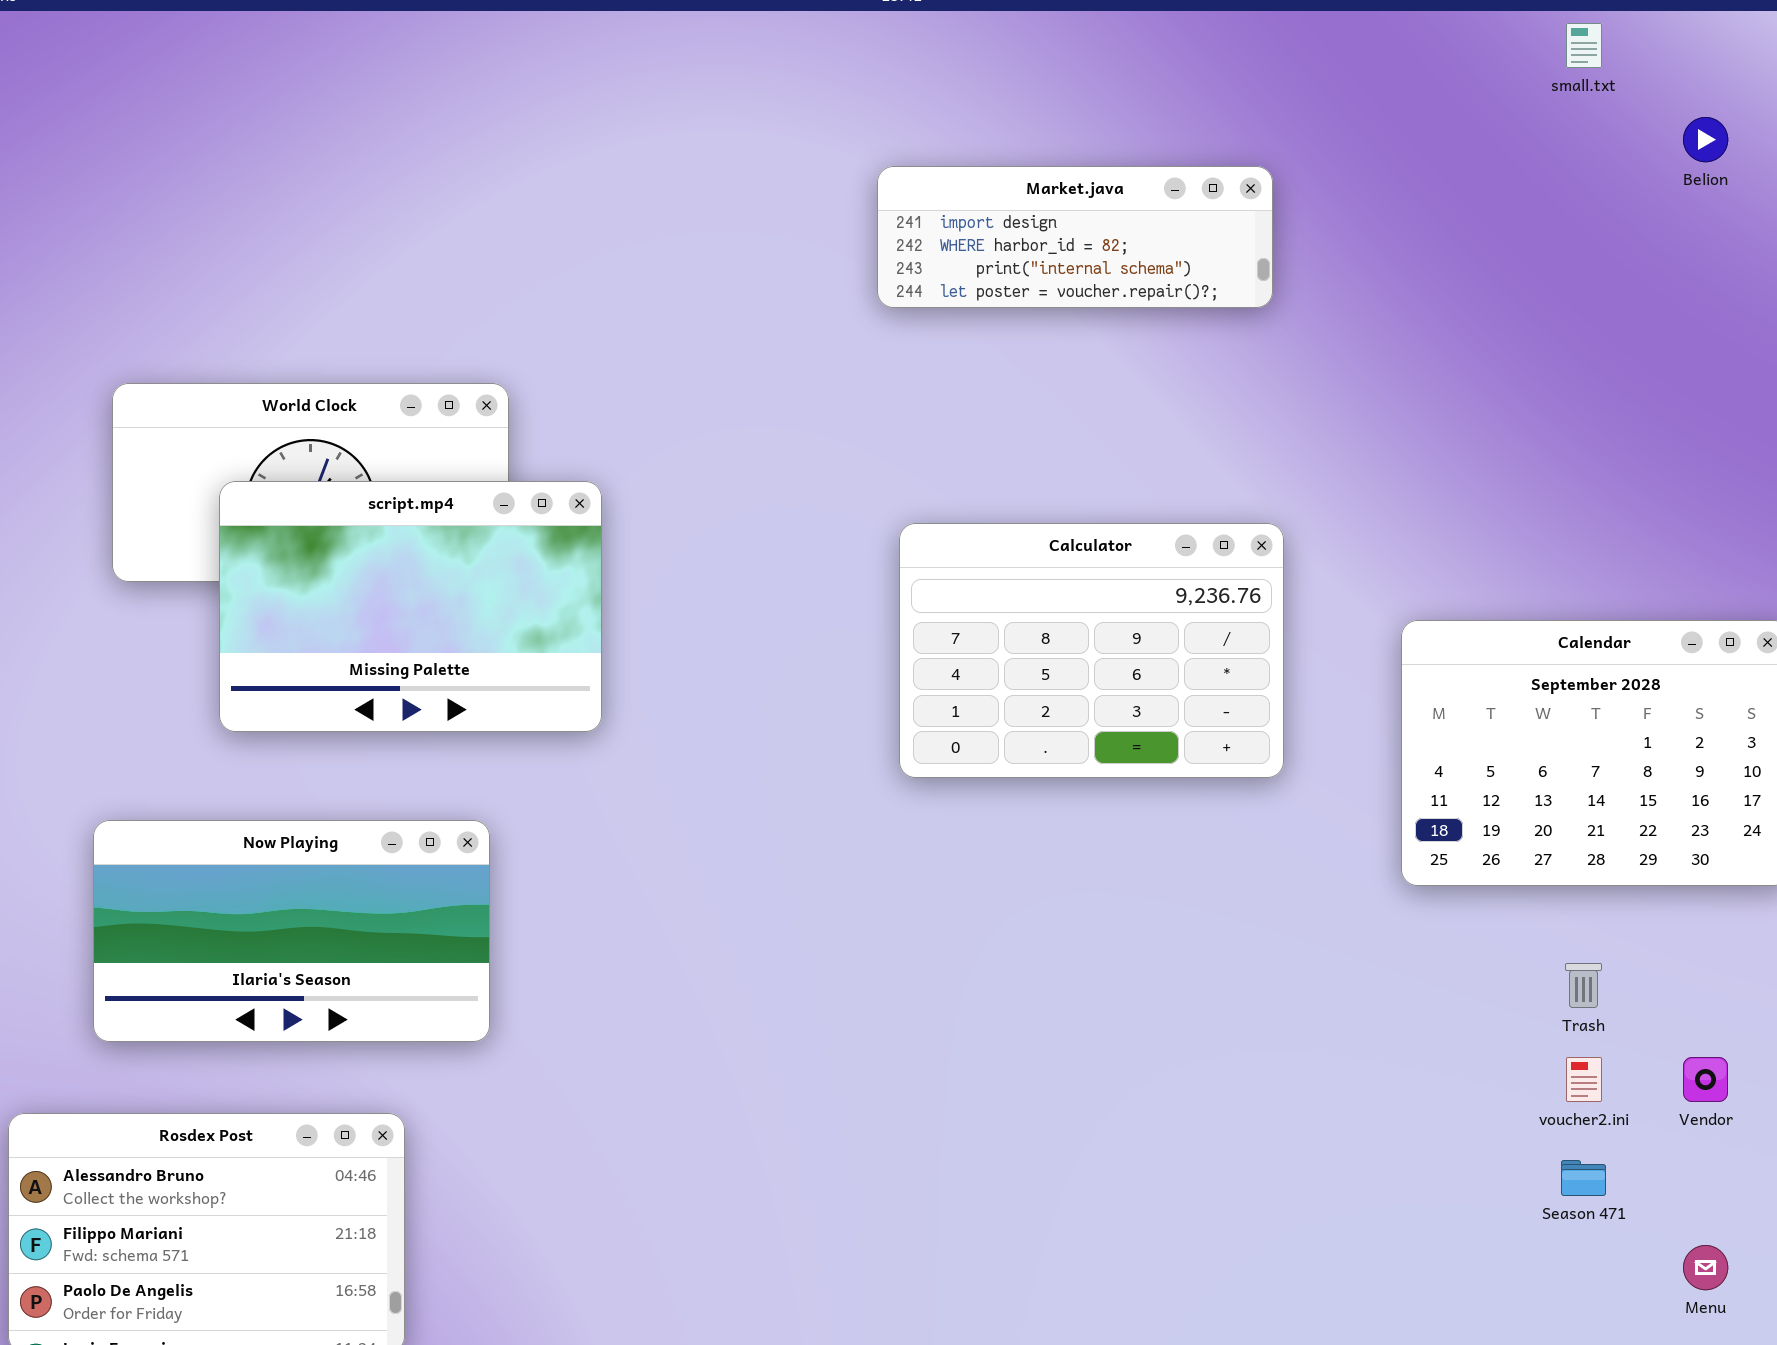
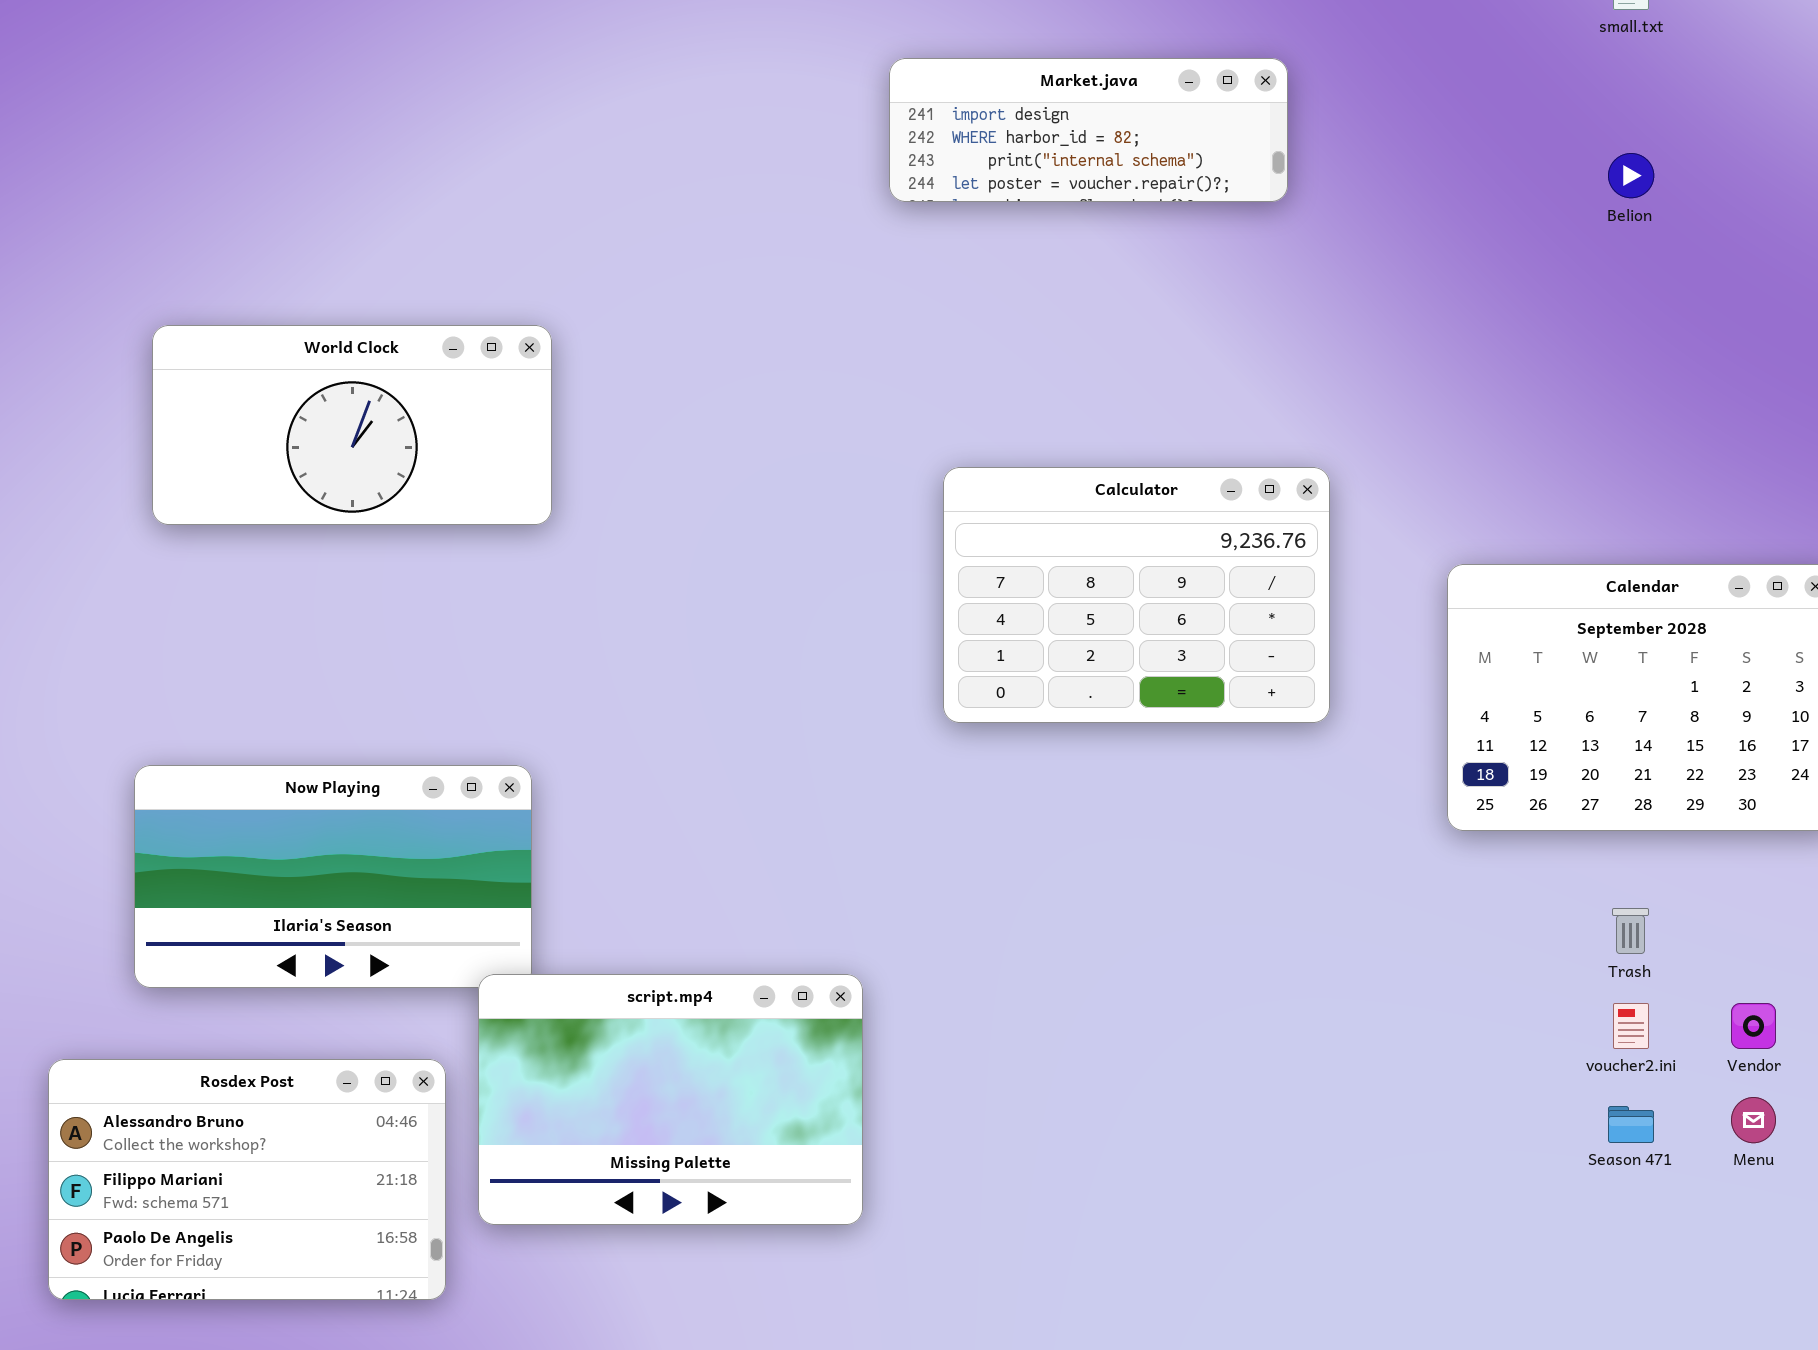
Belion: [1683,117,1728,162] -> [1608,153,1654,198], moved
Market.java: [877,166,1273,308] -> [889,58,1288,202], moved
script.mp4: [219,481,602,732] -> [478,974,863,1225], moved
Menu: [1683,1245,1728,1290] -> [1731,1097,1776,1143], moved

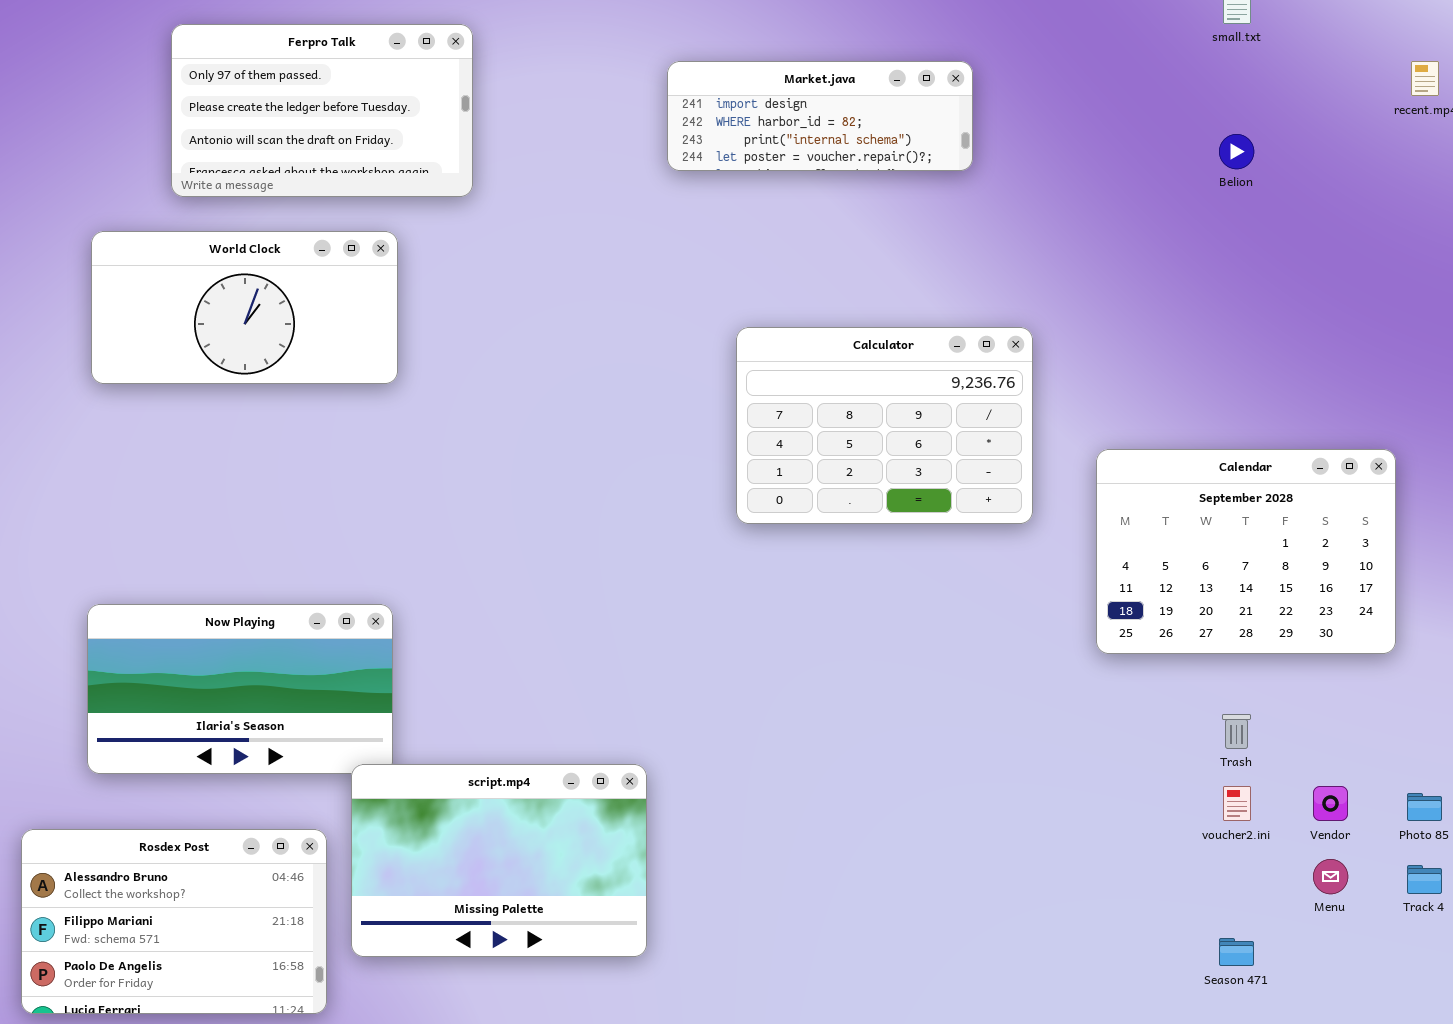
Ferpro Talk: none -> [171,24,473,197], opened
World Clock: [152,325,552,525] -> [91,231,398,384], moved
Calculator: [943,467,1330,723] -> [736,327,1033,524], moved
Season 471: [1608,1106,1654,1143] -> [1219,938,1254,966], moved

